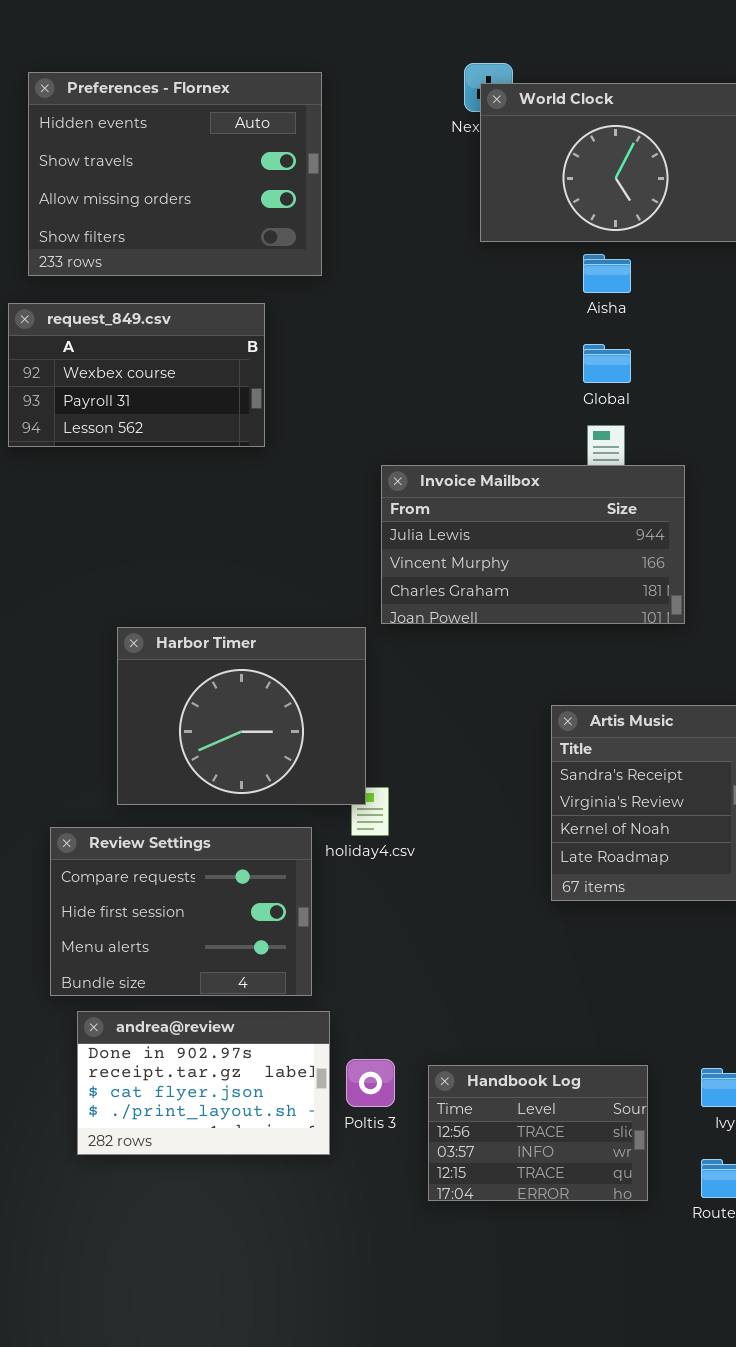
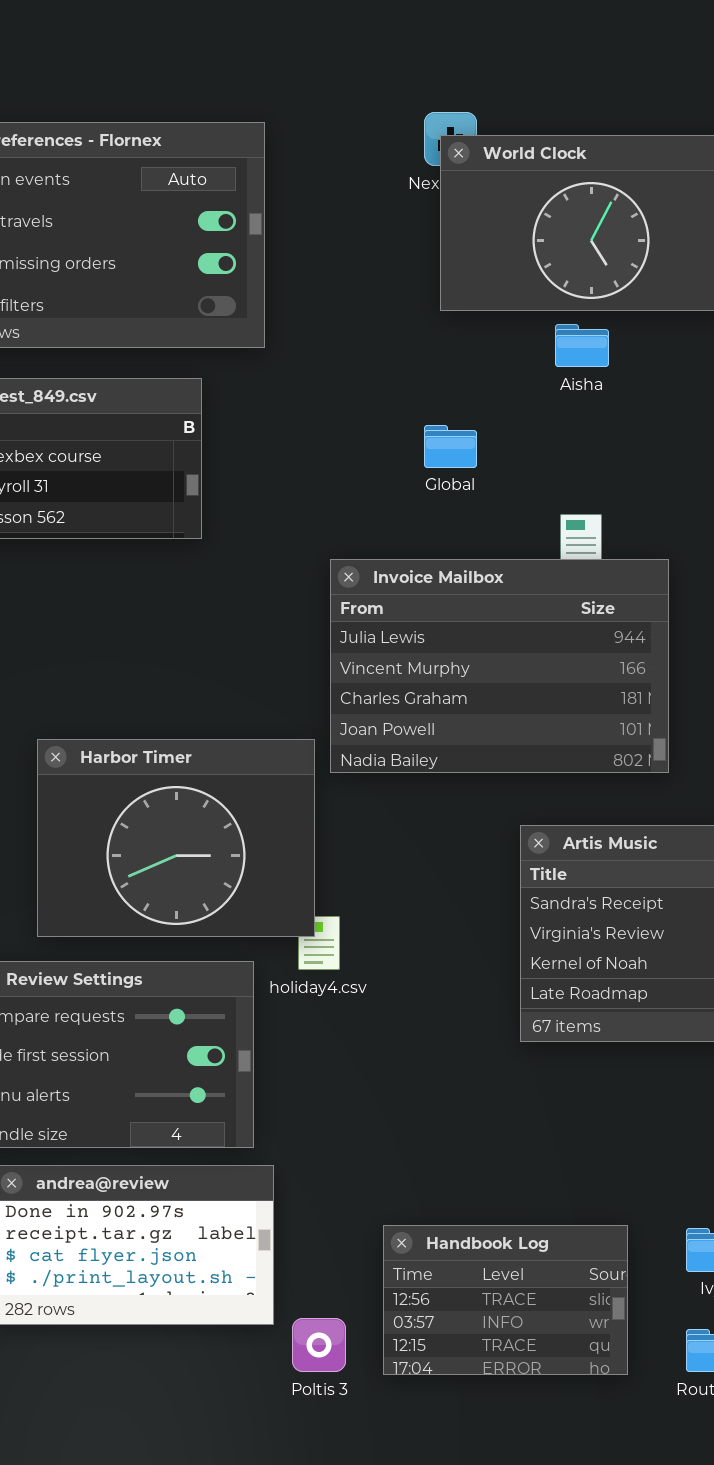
Global: [583,344,631,383] -> [424,425,477,468], moved
Invoice Mailbox: [381,465,685,624] -> [330,559,669,773], resized
Poltis 3: [346,1059,395,1107] -> [292,1318,346,1372], moved

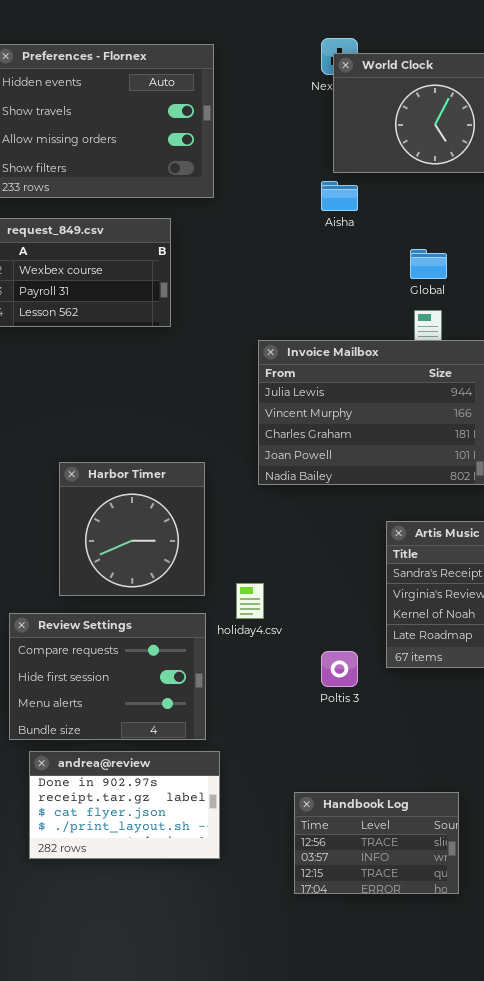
Aisha: [555,324,609,367] -> [321,181,358,211], moved
Global: [424,425,477,468] -> [410,249,447,279], moved
Harbor Timer: [37,739,315,937] -> [59,462,205,596], resized
Poltis 3: [292,1318,346,1372] -> [321,651,358,687], moved

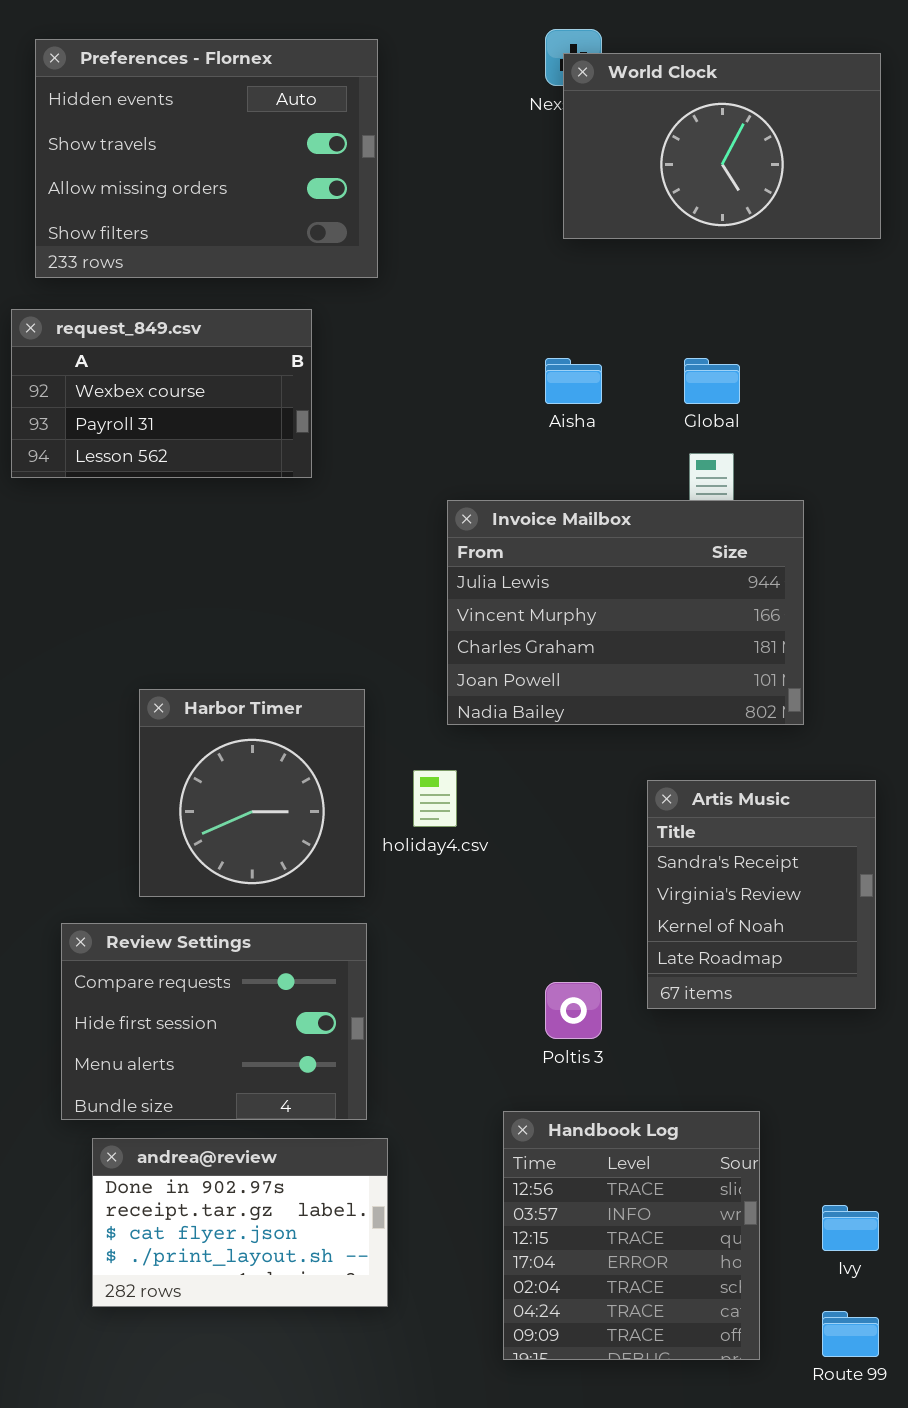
Aisha: [321,181,358,211] -> [545,358,602,404], moved
holiday4.csv: [236,583,264,619] -> [413,770,457,827], moved
Handbook Log: [294,792,459,894] -> [503,1111,760,1360], resized

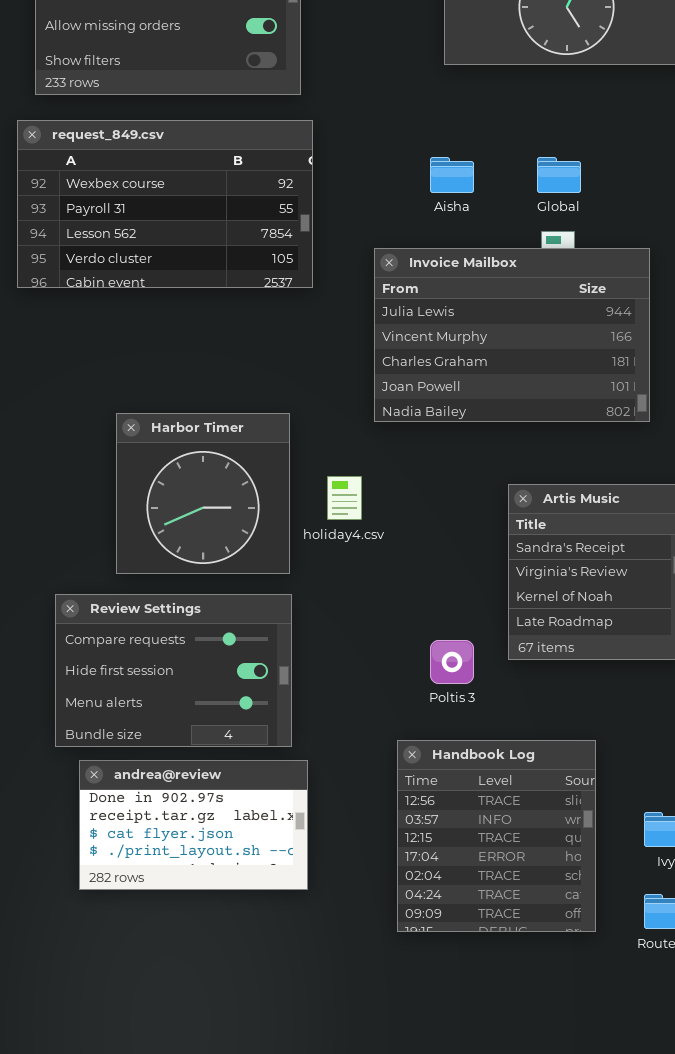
request_849.csv: [11,309,312,478] -> [17,120,313,288], resized
Invoice Mailbox: [447,500,804,725] -> [374,248,650,422], moved

